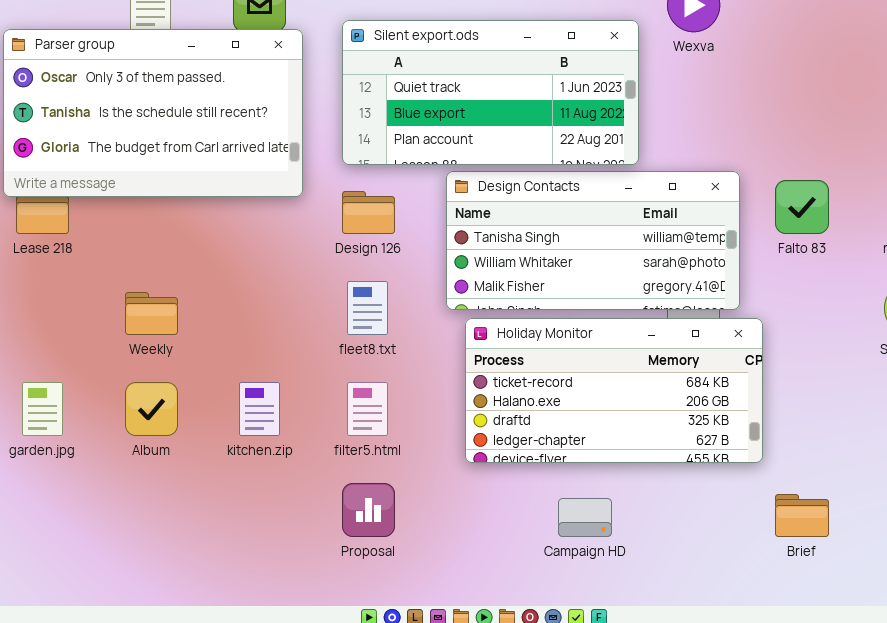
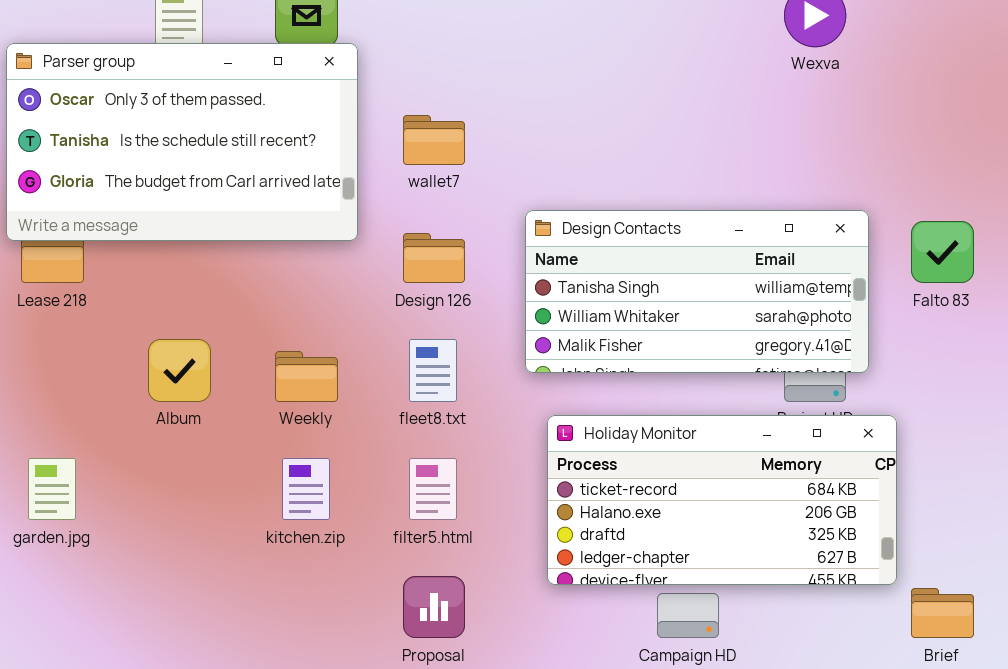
Silent export.ods: [342,20,639,165] -> none, closed
Weekly: [125,292,178,335] -> [275,351,338,402], moved
Holiday Monitor: [465,318,763,463] -> [547,415,897,585], moved
Album: [125,382,178,436] -> [148,339,211,402], moved

